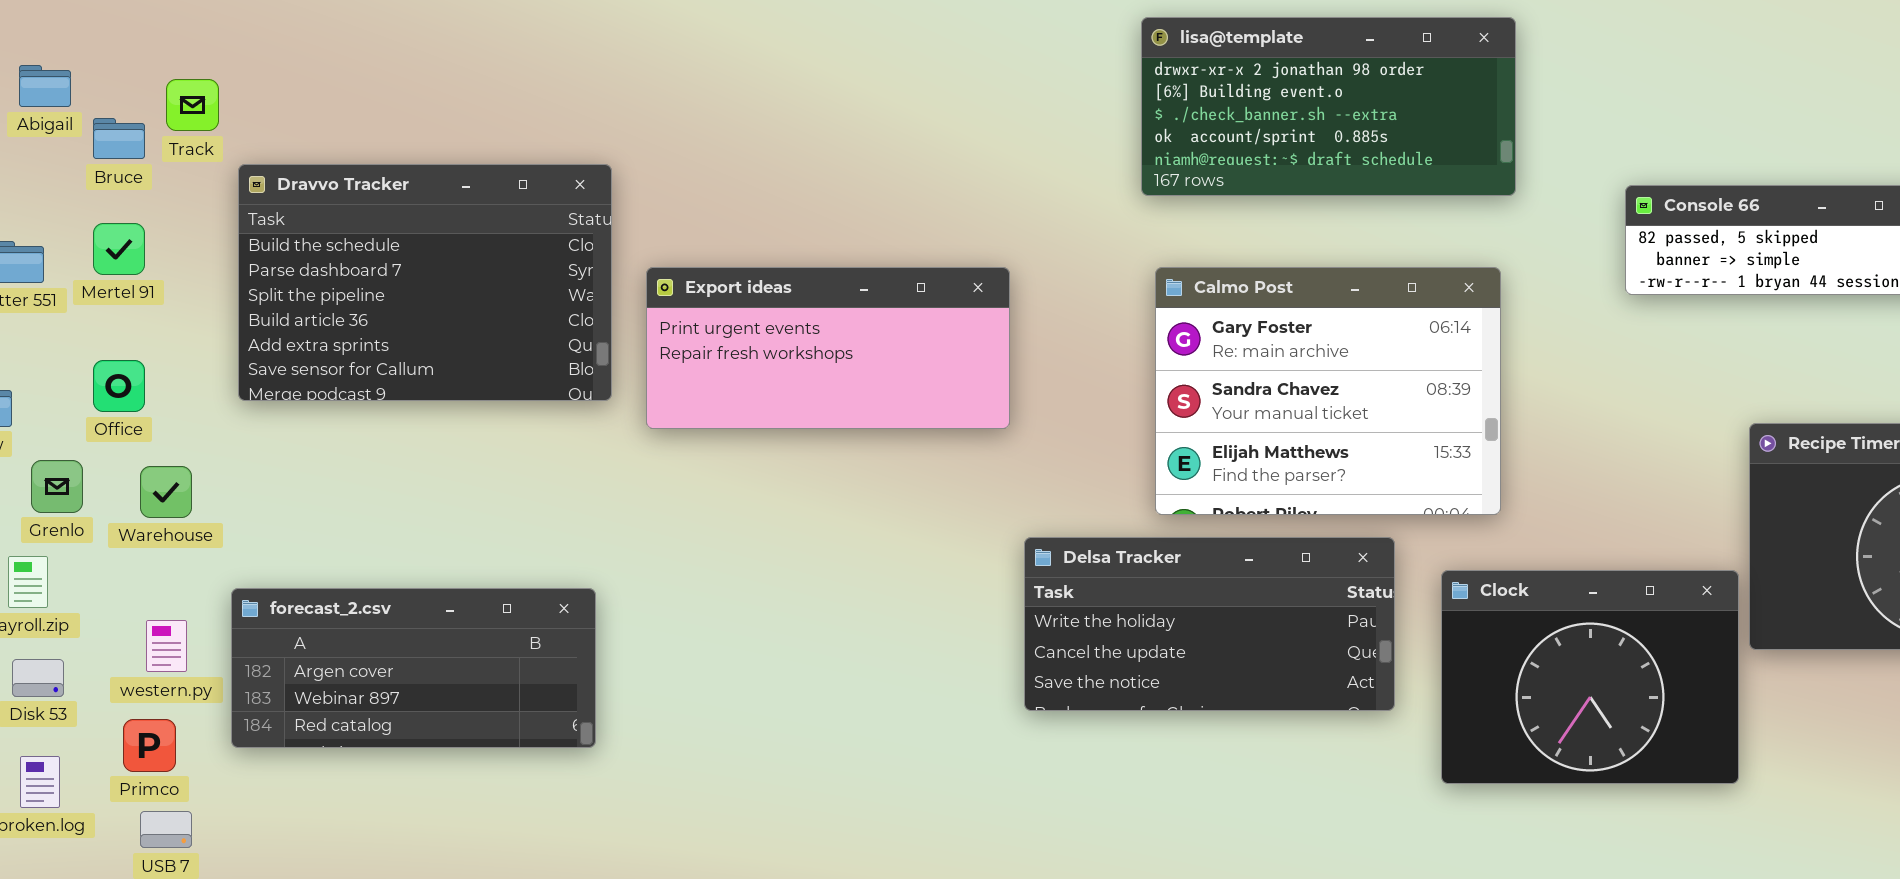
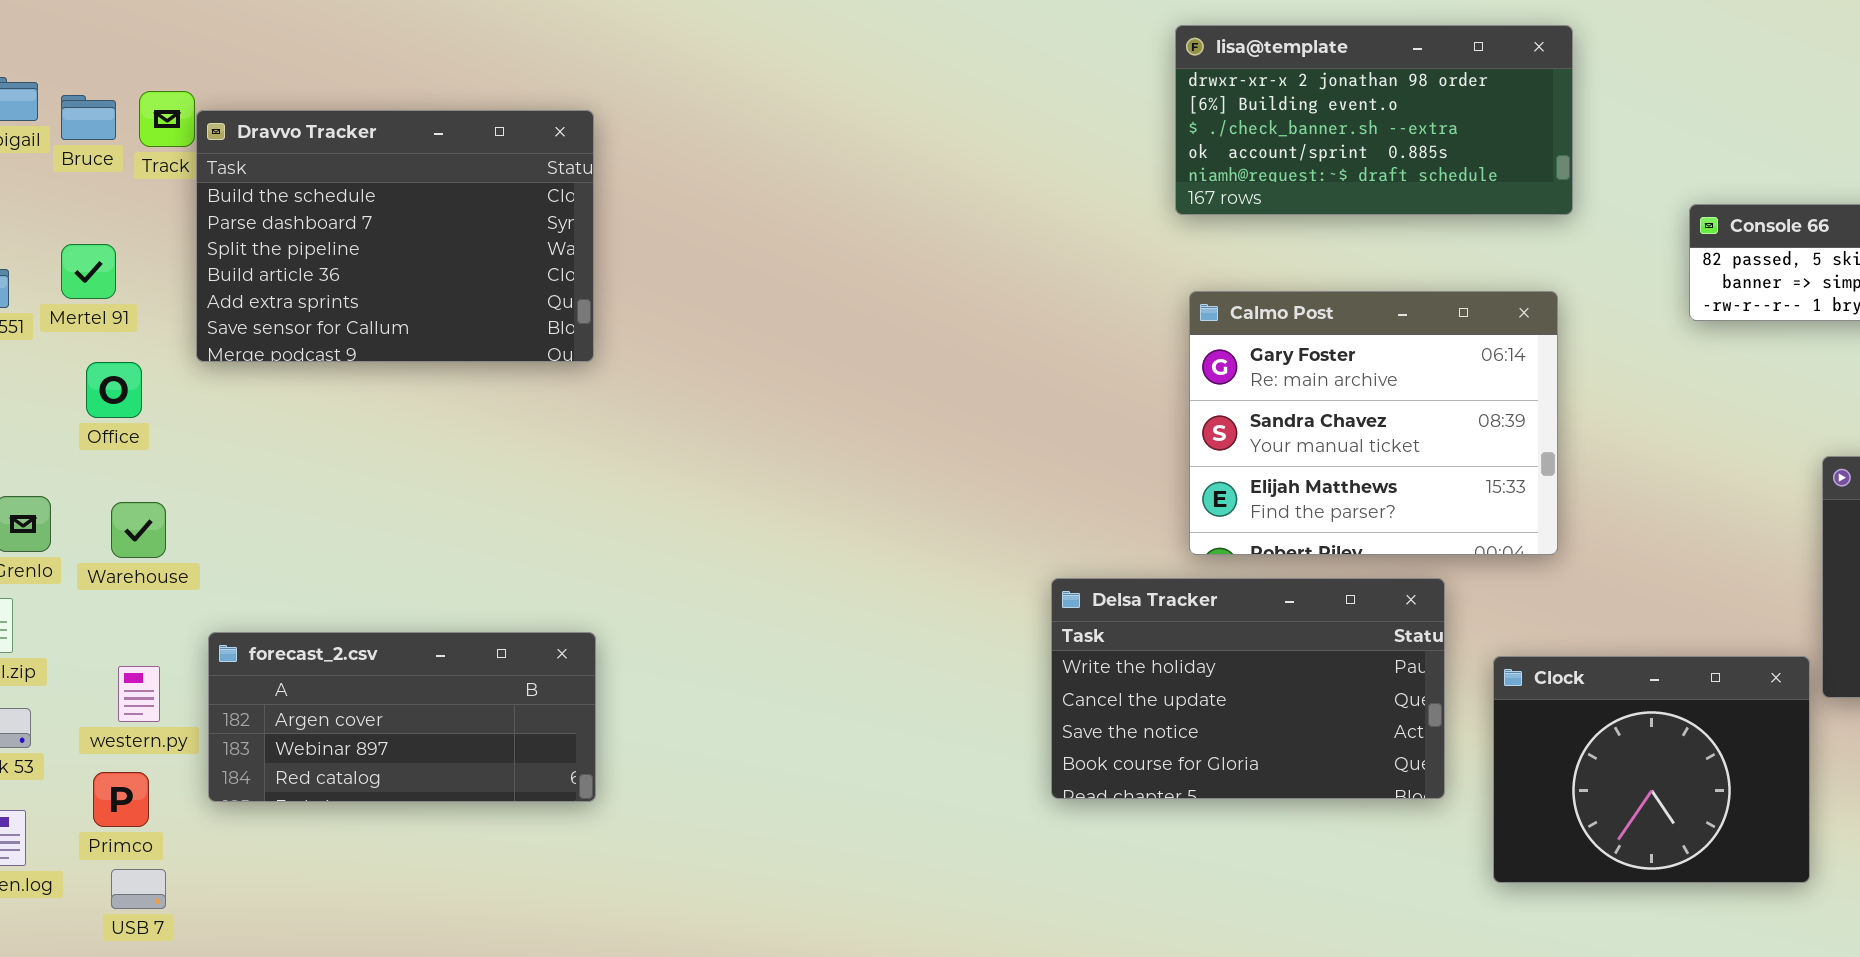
Bruce: [93,118,145,159] -> [61,95,116,140], moved
Dravvo Tracker: [238,164,612,401] -> [196,110,594,362], moved
Export ideas: [646,267,1010,429] -> none, closed
Office: [93,360,145,412] -> [86,362,142,418], moved
Delsa Tracker: [1024,537,1395,711] -> [1051,578,1445,799], resized
Clock: [1441,570,1739,784] -> [1493,656,1810,883], moved

